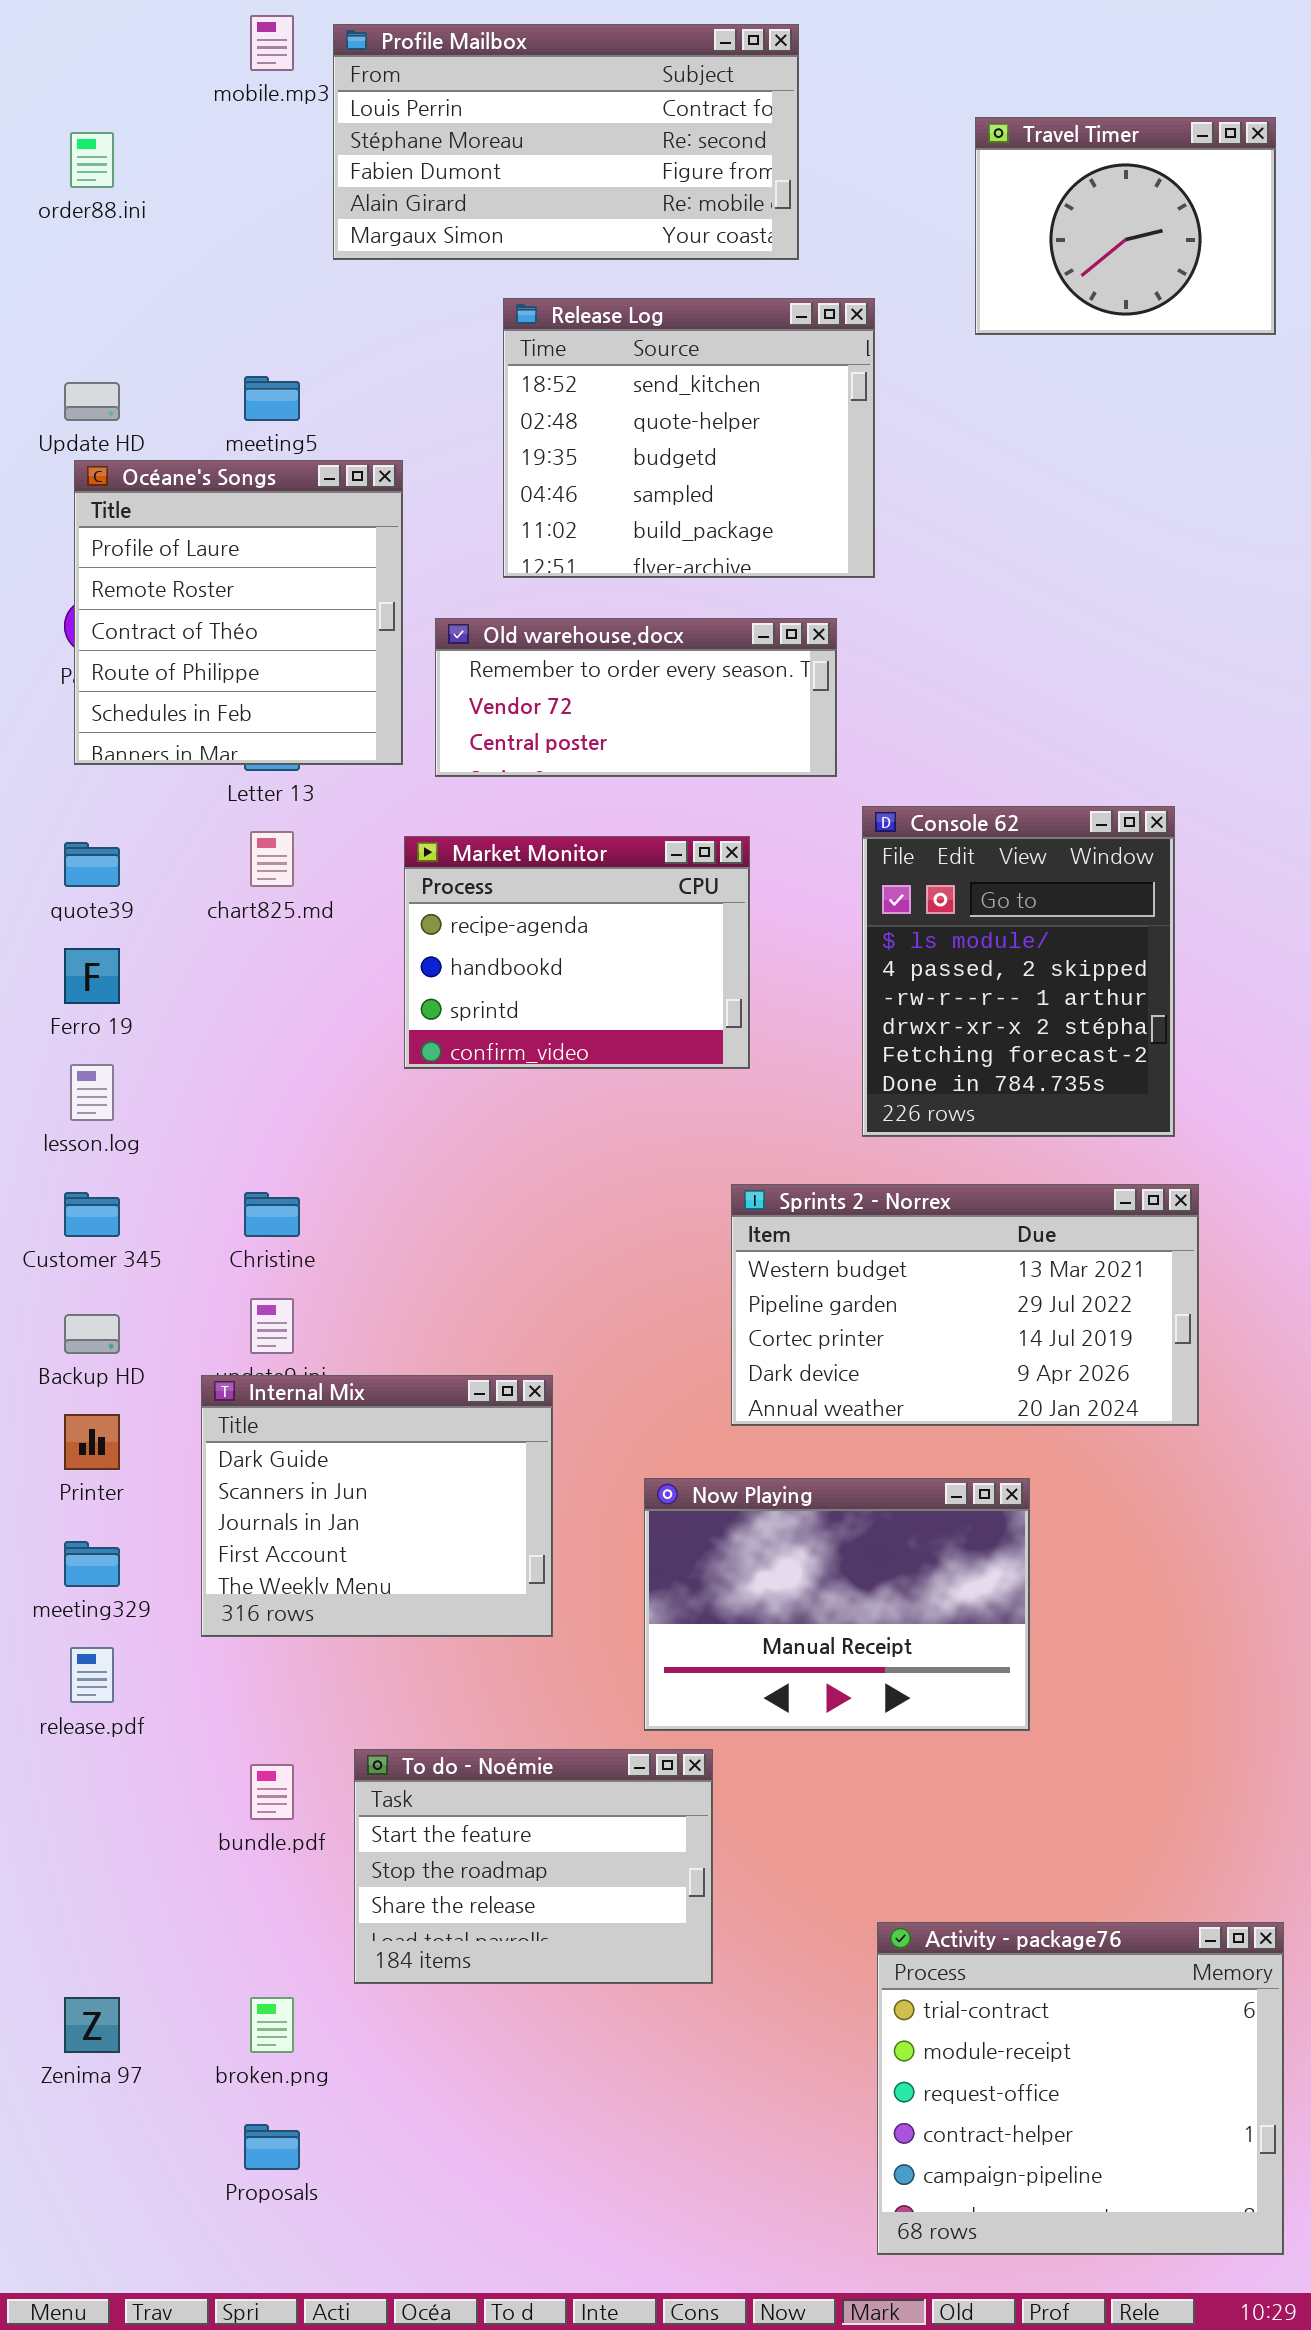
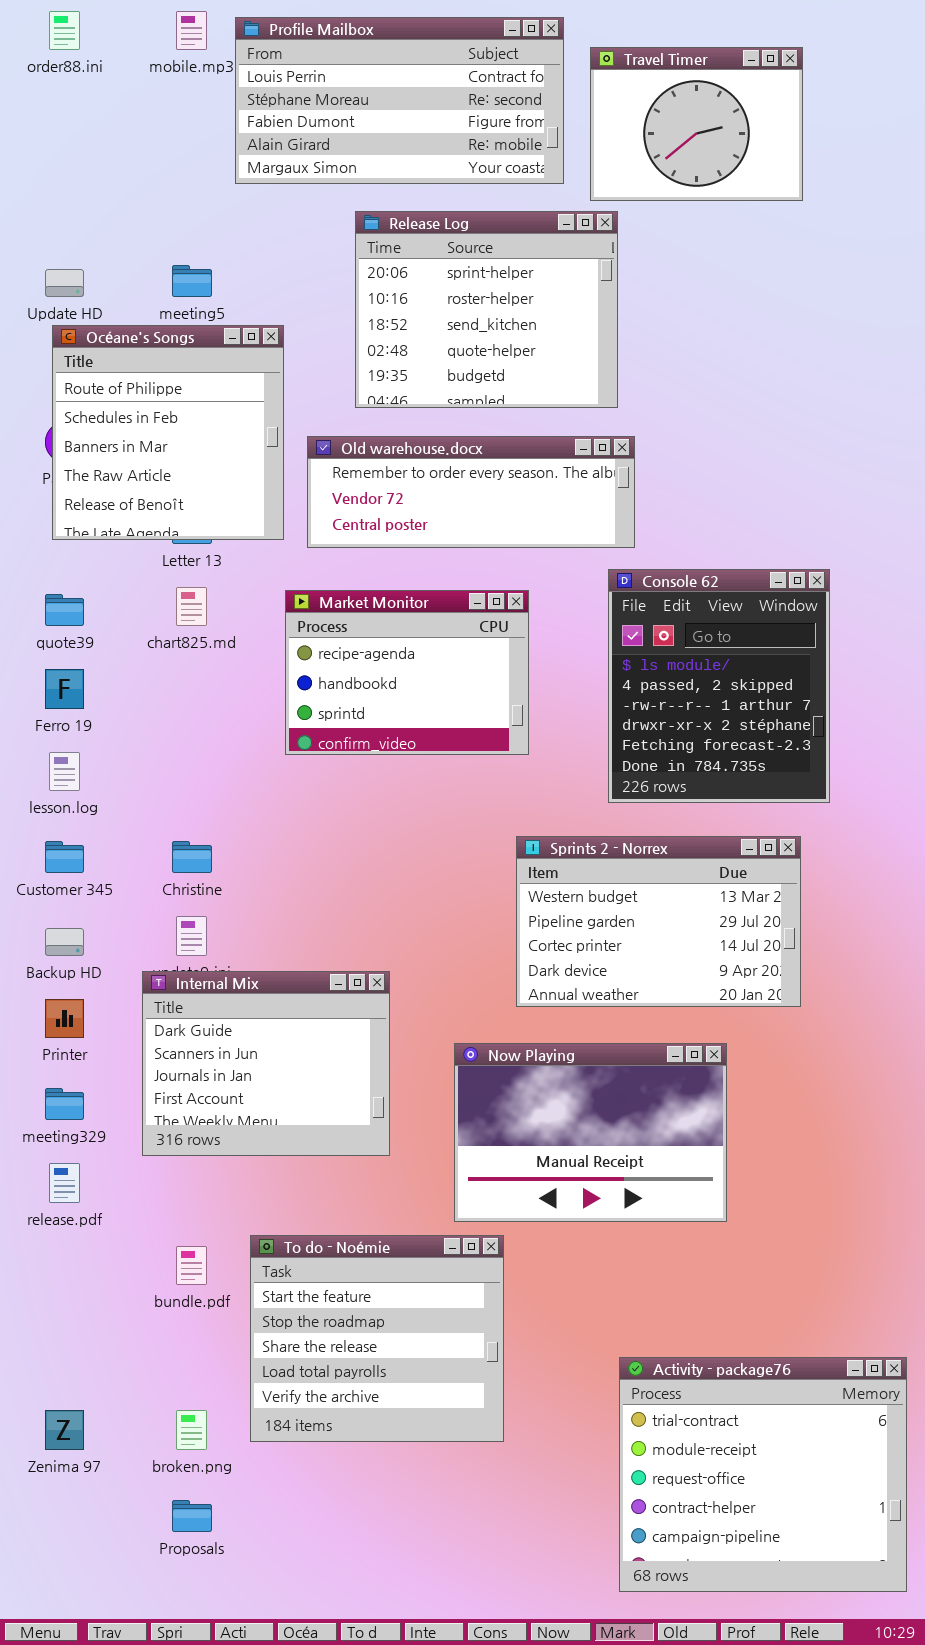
Travel Timer: [975,117,1276,335] -> [590,47,803,201], moved
order88.ini: [70,132,114,188] -> [49,11,80,50], moved
Release Log: [503,298,875,578] -> [355,211,618,408], scrolled up 2 rows
Océane's Songs: [74,460,403,765] -> [52,325,284,540], scrolled down 3 rows
Old warehouse.docx: [435,618,837,777] -> [307,436,635,548], resized
Sprints 2 - Norrex: [731,1184,1199,1426] -> [516,836,801,1007], resized
To do - Noémie: [354,1749,713,1984] -> [250,1235,504,1442], resized

